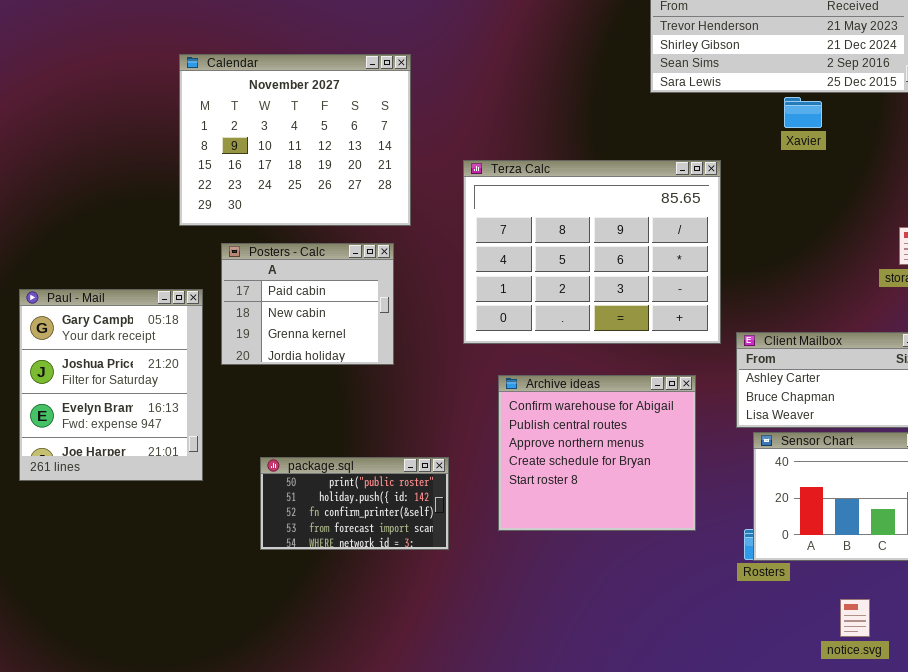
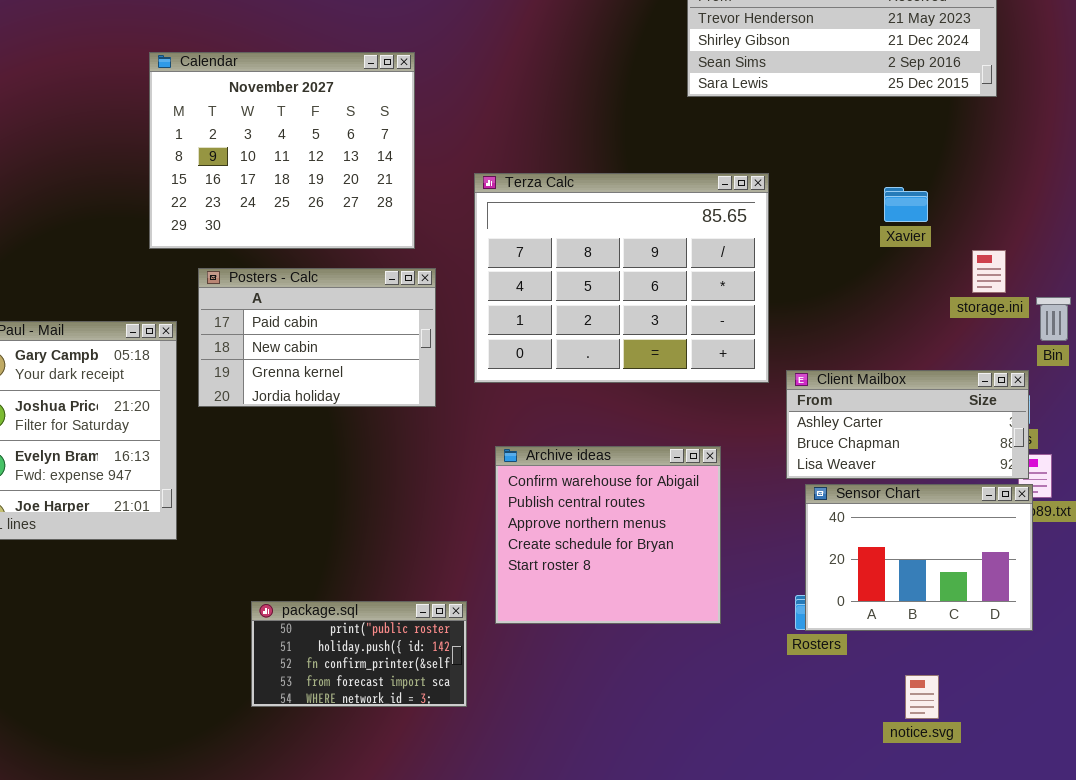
Xavier: [784,97,822,128] -> [884,187,928,222], moved
Posters - Calc: [221,243,394,365] -> [198,268,436,407], resized
Archive ideas: [498,375,696,531] -> [495,446,721,624], moved
package.sql: [260,457,449,550] -> [251,601,467,707], moved

